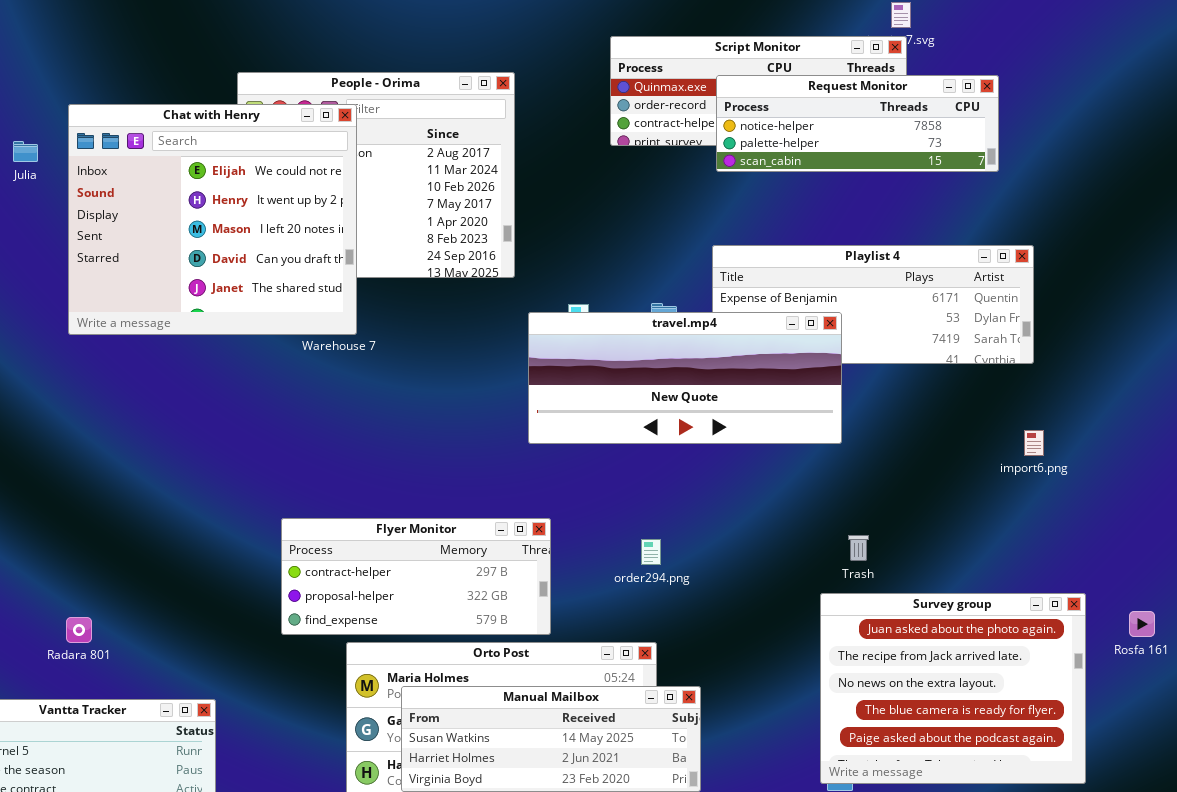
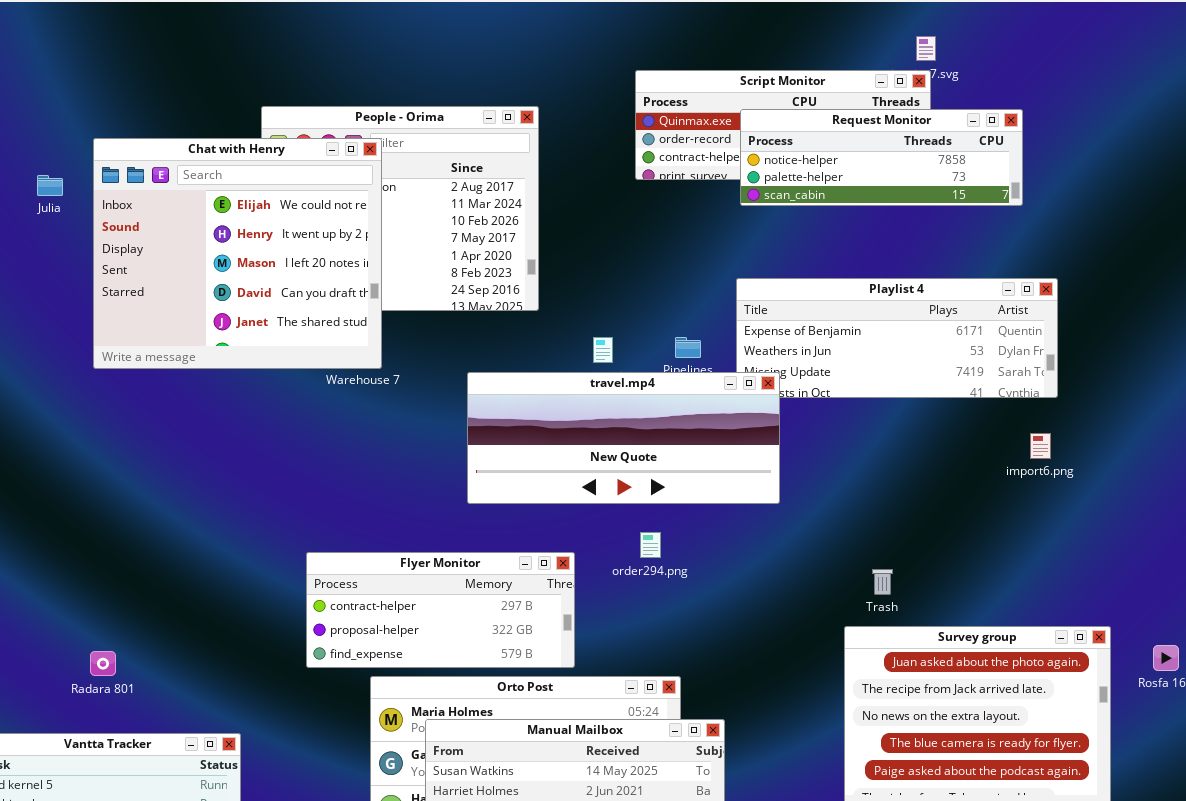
travel.mp4: [528,312,842,444] -> [467,372,780,504], moved
import6.png: [1024,430,1044,456] -> [1030,433,1051,459], moved
order294.png: [641,539,661,565] -> [640,532,661,558], moved

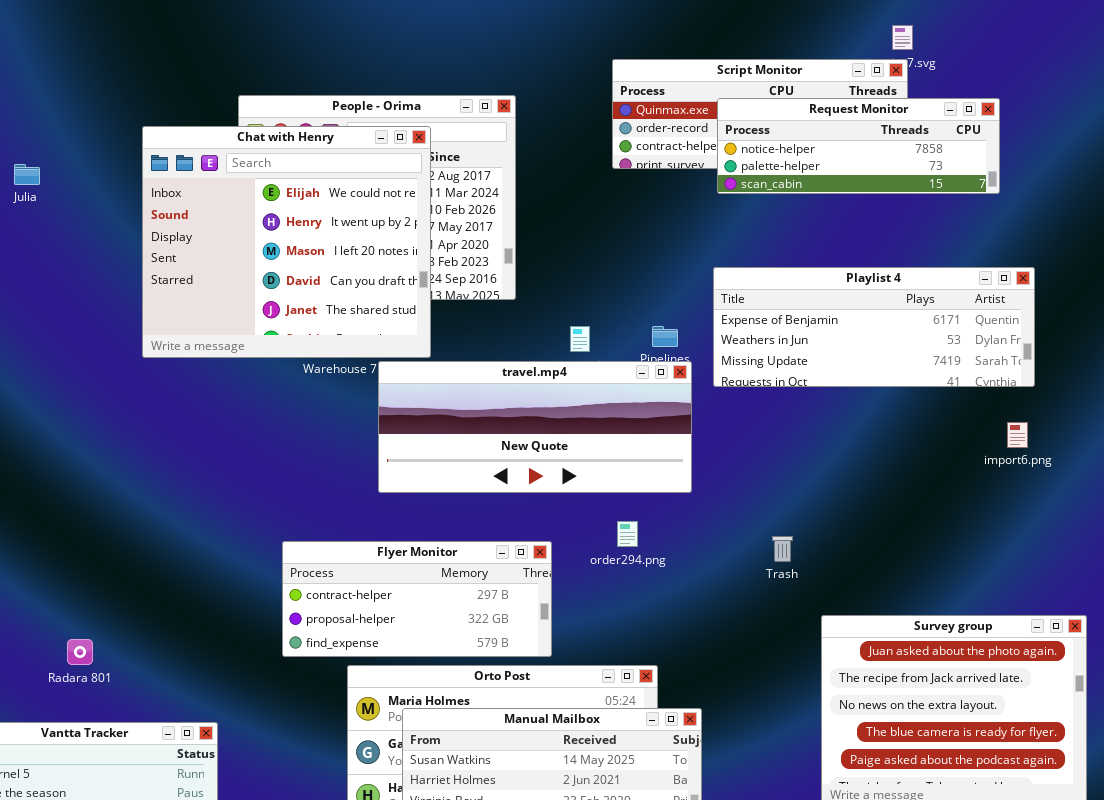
Chat with Henry: [93,138,382,369] -> [142,126,431,358], moved
travel.mp4: [467,372,780,504] -> [378,361,692,493], moved
Trash: [872,569,893,595] -> [772,536,793,562], moved

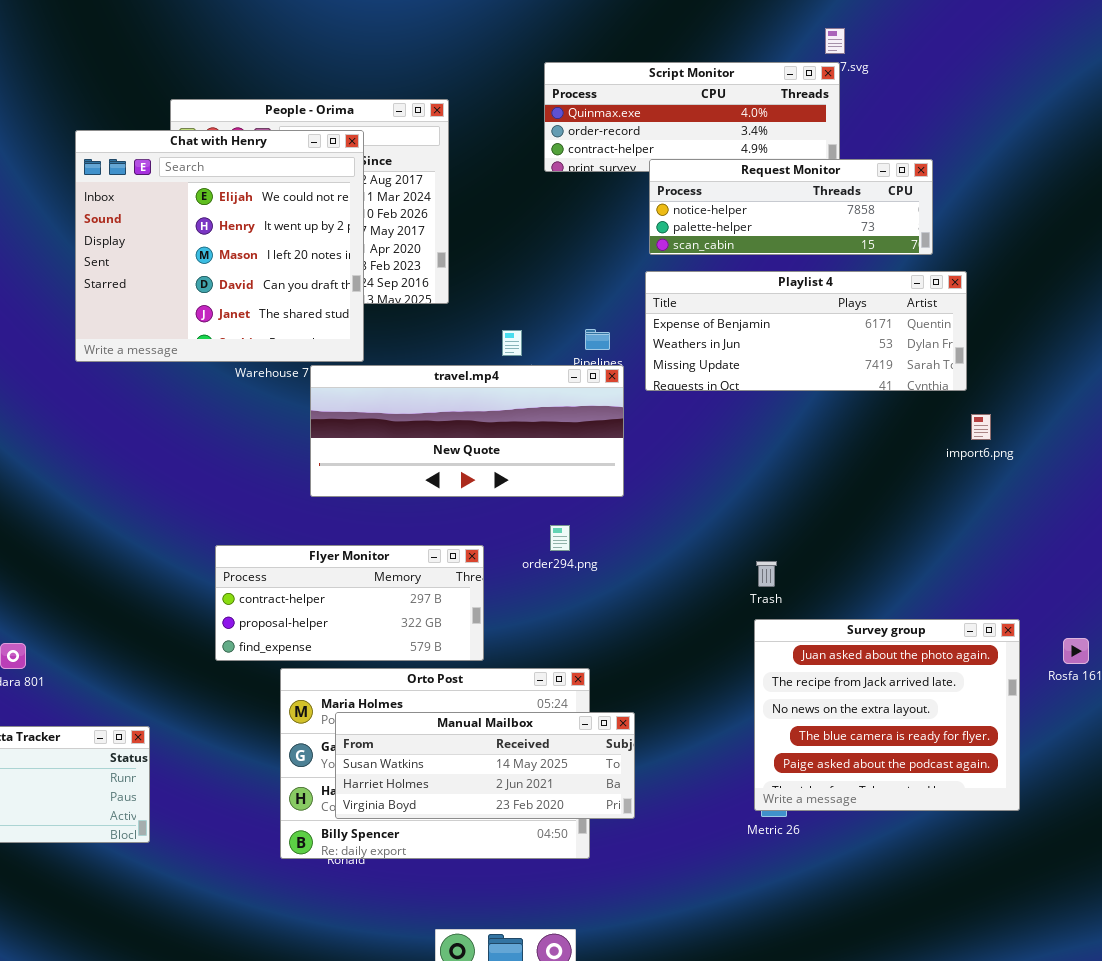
Request Monitor: [717,98,1000,194] -> [649,159,933,255], moved
import6.png: [1007,422,1028,448] -> [971,414,991,440], moved
Trash: [772,536,793,562] -> [756,561,777,587], moved

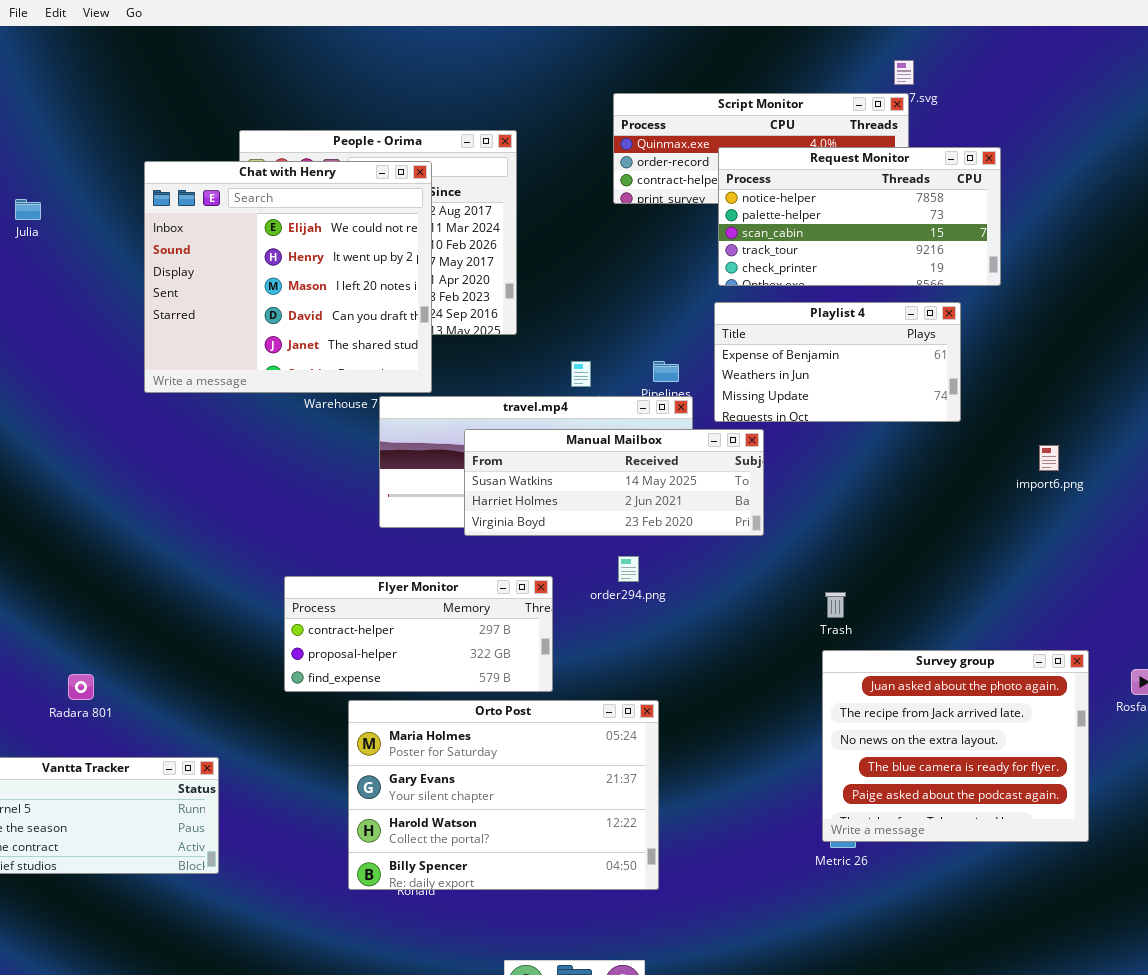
Request Monitor: [649,159,933,255] -> [718,147,1001,286], resized
Playlist 4: [645,271,967,391] -> [714,302,961,422], resized
Manual Mailbox: [335,712,635,819] -> [464,429,764,536], moved

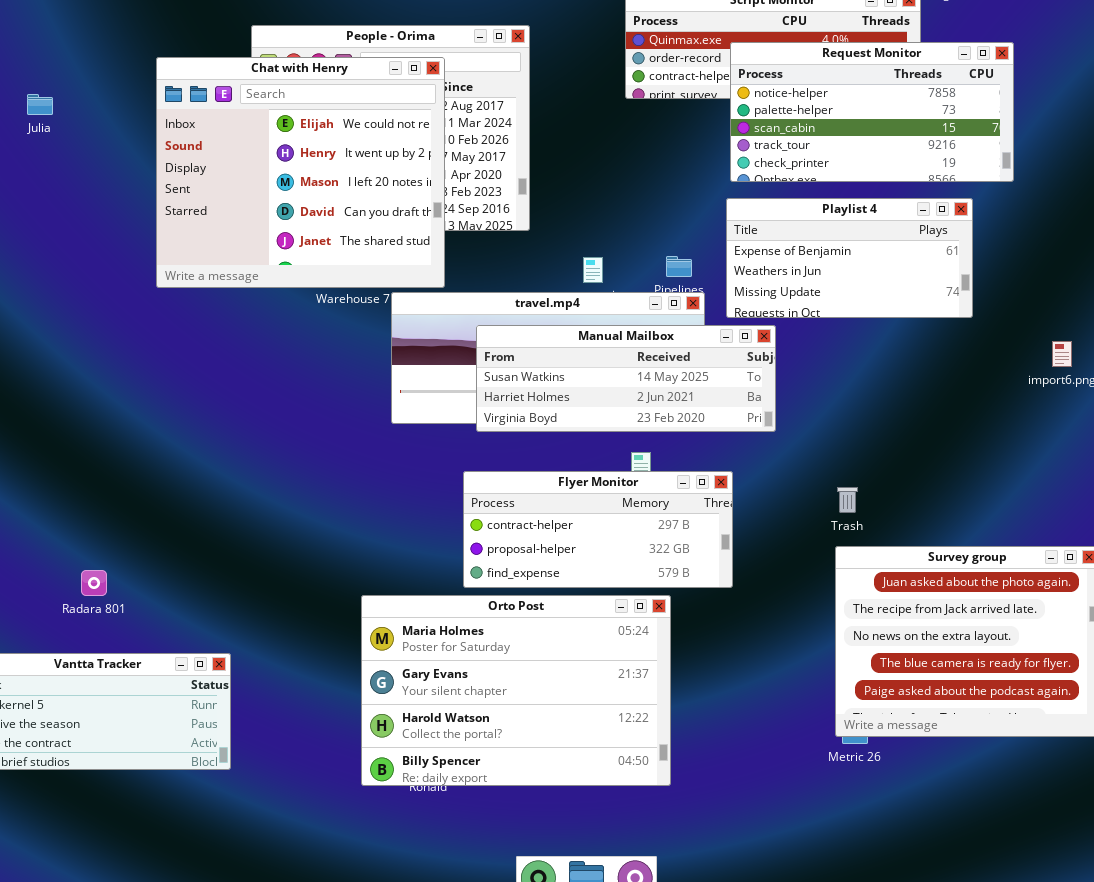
Flyer Monitor: [284,576,553,692] -> [463,471,733,588], moved

